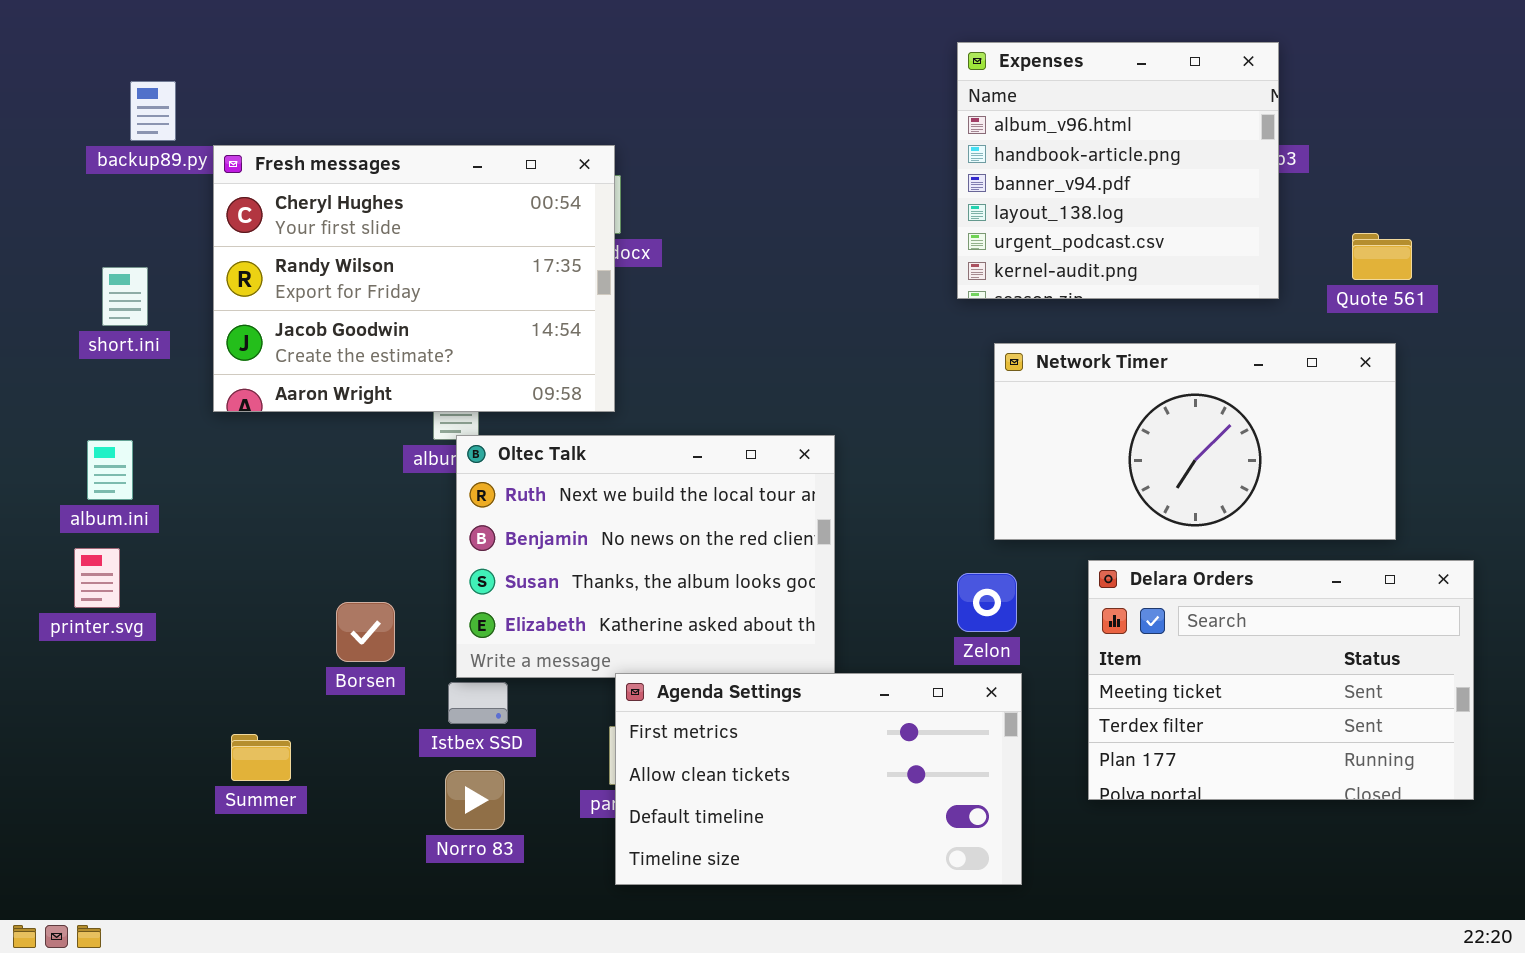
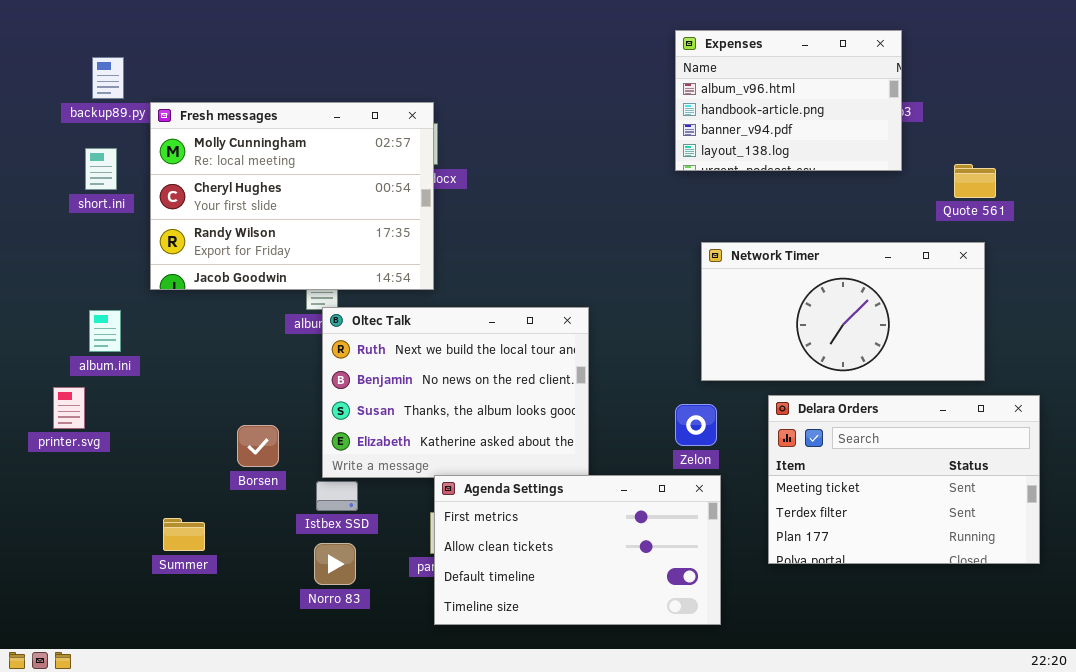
Expenses: [957,42,1279,299] -> [675,30,902,171], resized
Fresh messages: [213,145,615,412] -> [150,102,434,290], scrolled up 1 row
short.ini: [102,267,148,326] -> [85,148,117,190], moved
album.ini: [87,440,133,500] -> [89,310,121,352], moved

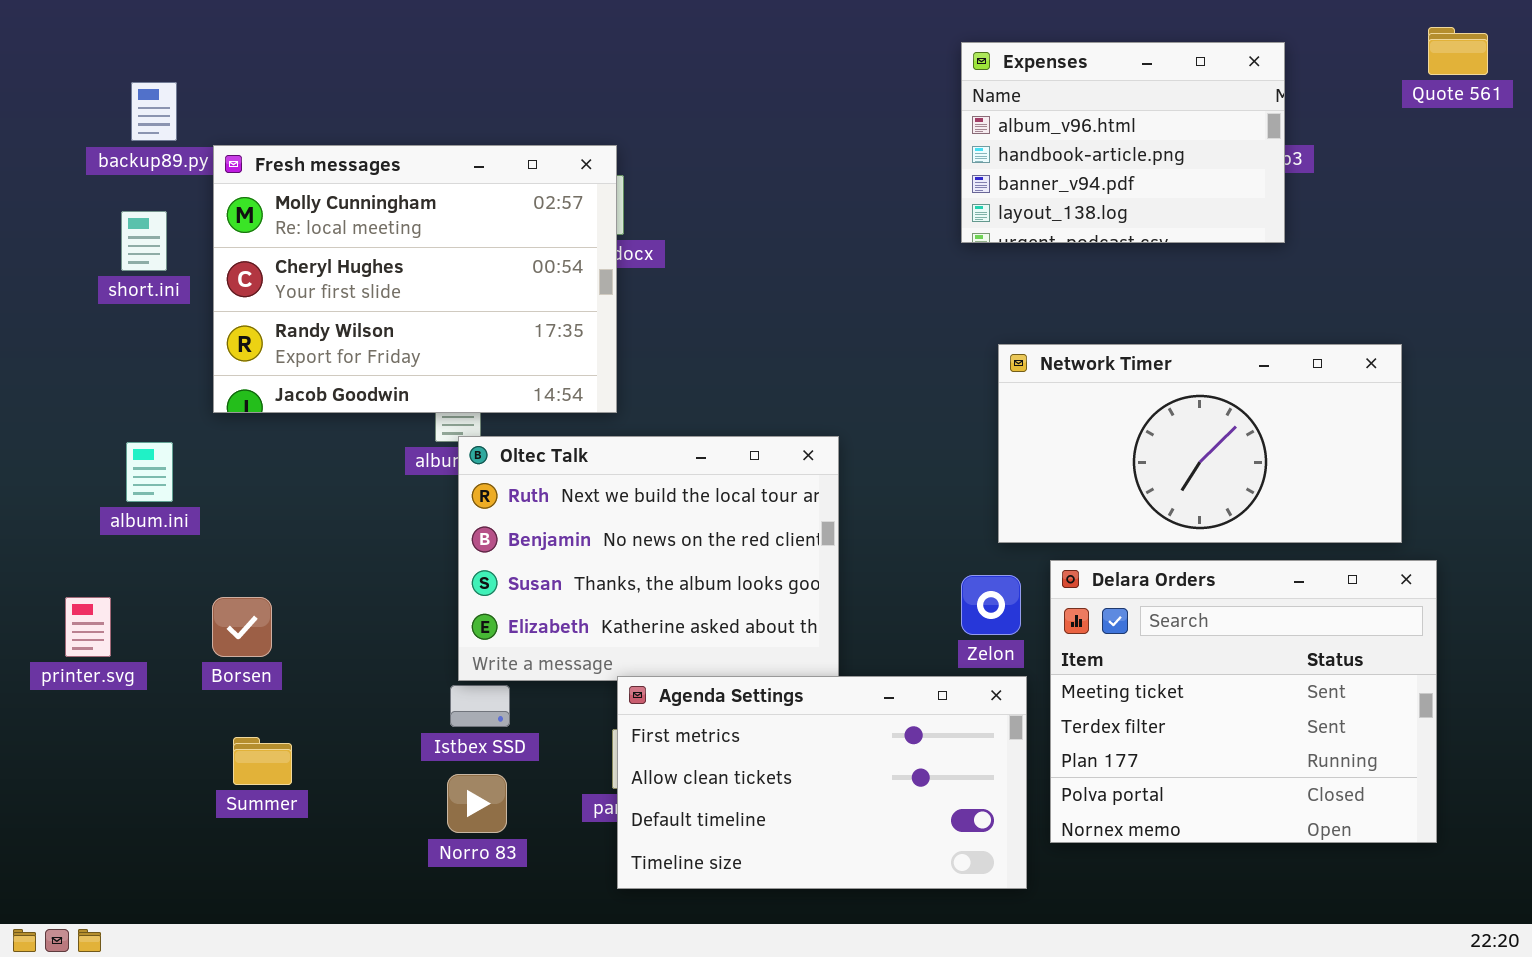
Quote 561: [954,164,996,198] -> [1428,27,1488,75], moved
printer.svg: [53,387,85,429] -> [65,597,111,657], moved
Delara Orders: [768,395,1040,564] -> [1050,560,1437,843], moved, resized
Borsen: [237,425,279,467] -> [212,597,272,657], moved

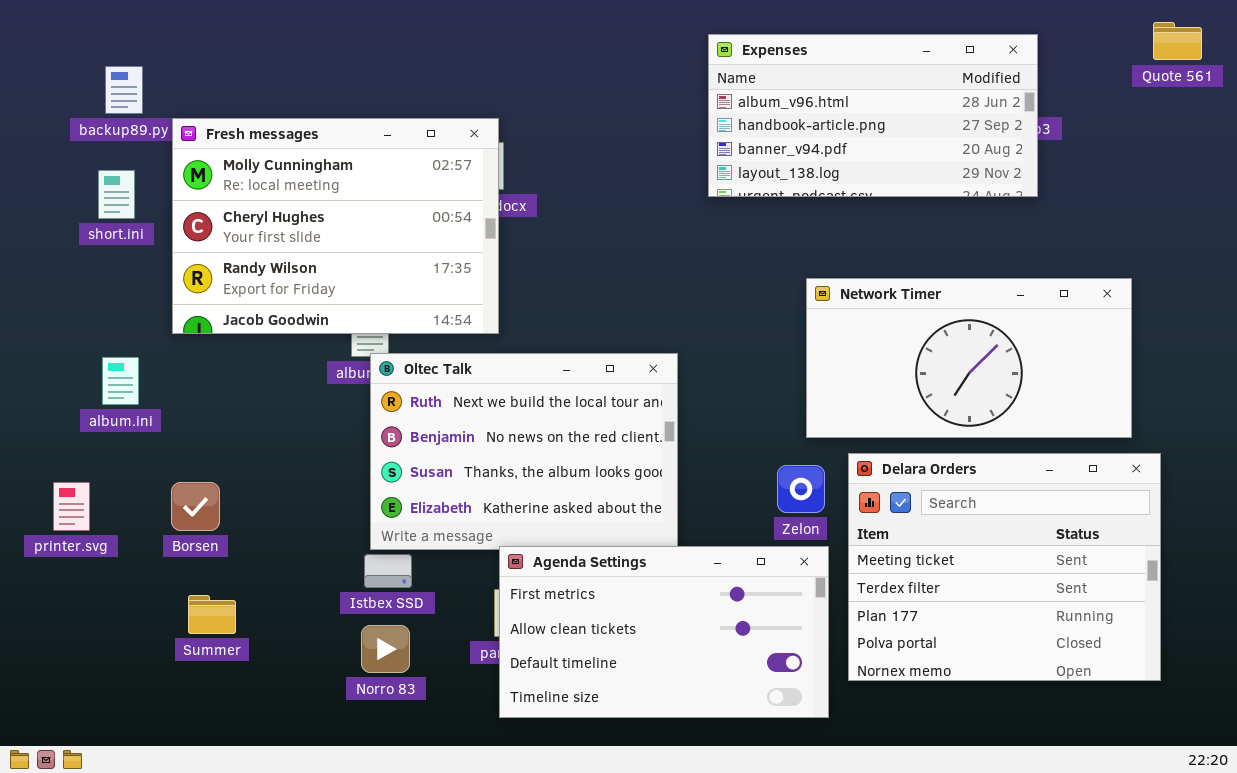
Expenses: [961,42,1285,243] -> [708,34,1038,197], resized

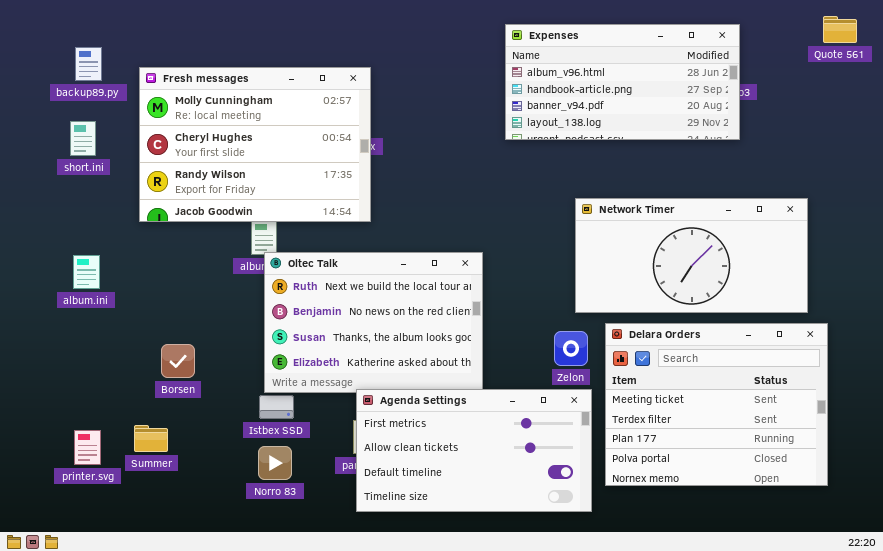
Fresh messages: [172,118,499,334] -> [139,67,371,222], moved
printer.svg: [53,482,90,531] -> [74,430,101,465], moved
Borsen: [171,482,220,531] -> [161,344,195,378], moved

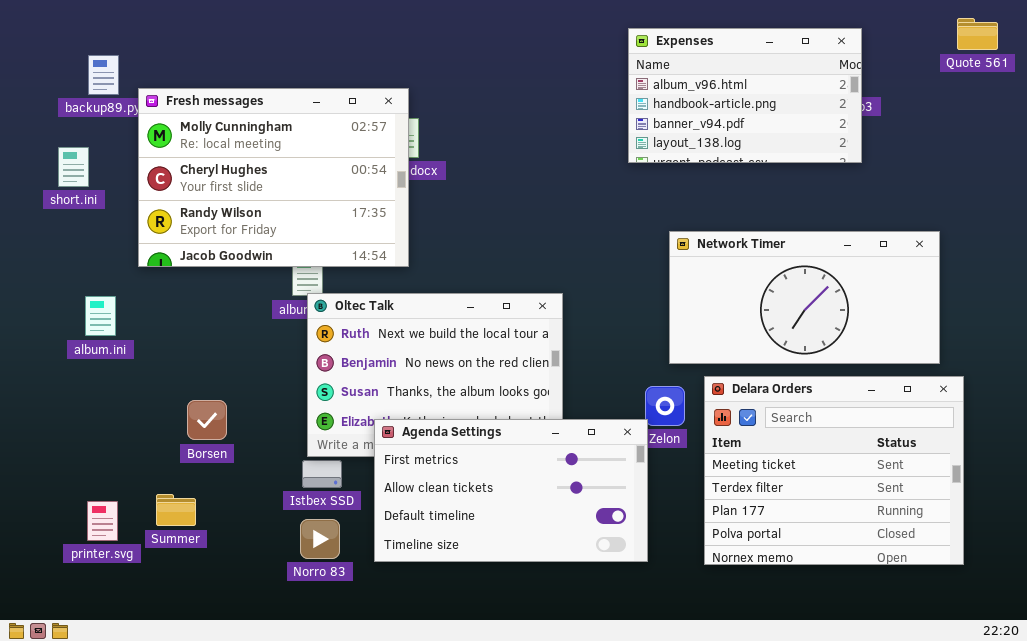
Expenses: [505,24,740,140] -> [628,28,862,163], resized
Fresh messages: [139,67,371,222] -> [138,88,409,267], moved
short.ini: [70,121,96,156] -> [58,147,89,187], moved
Agenda Settings: [356,389,592,512] -> [374,419,648,562], moved

